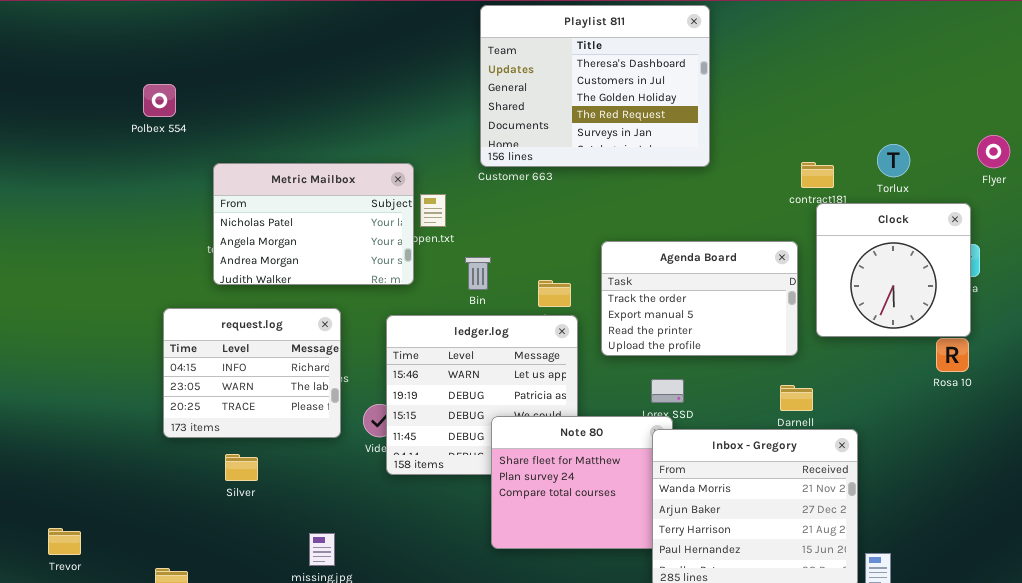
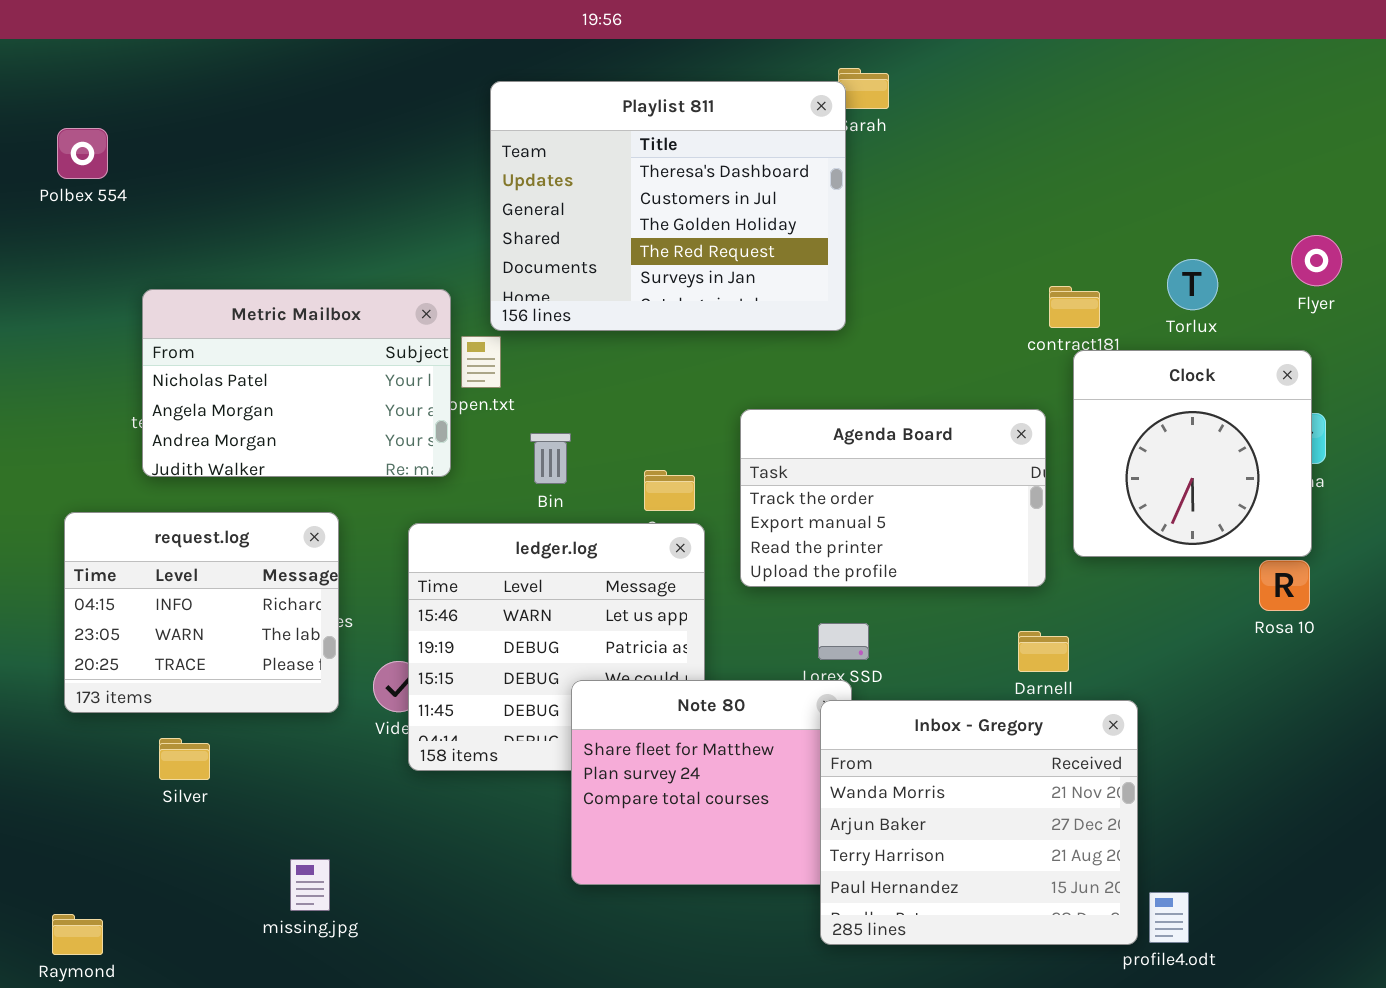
Playlist 811: [480,5,710,167] -> [490,81,846,331], moved
Polbex 554: [143,84,176,117] -> [57,128,108,179], moved
Flyer: [977,135,1010,168] -> [1291,235,1342,286], moved

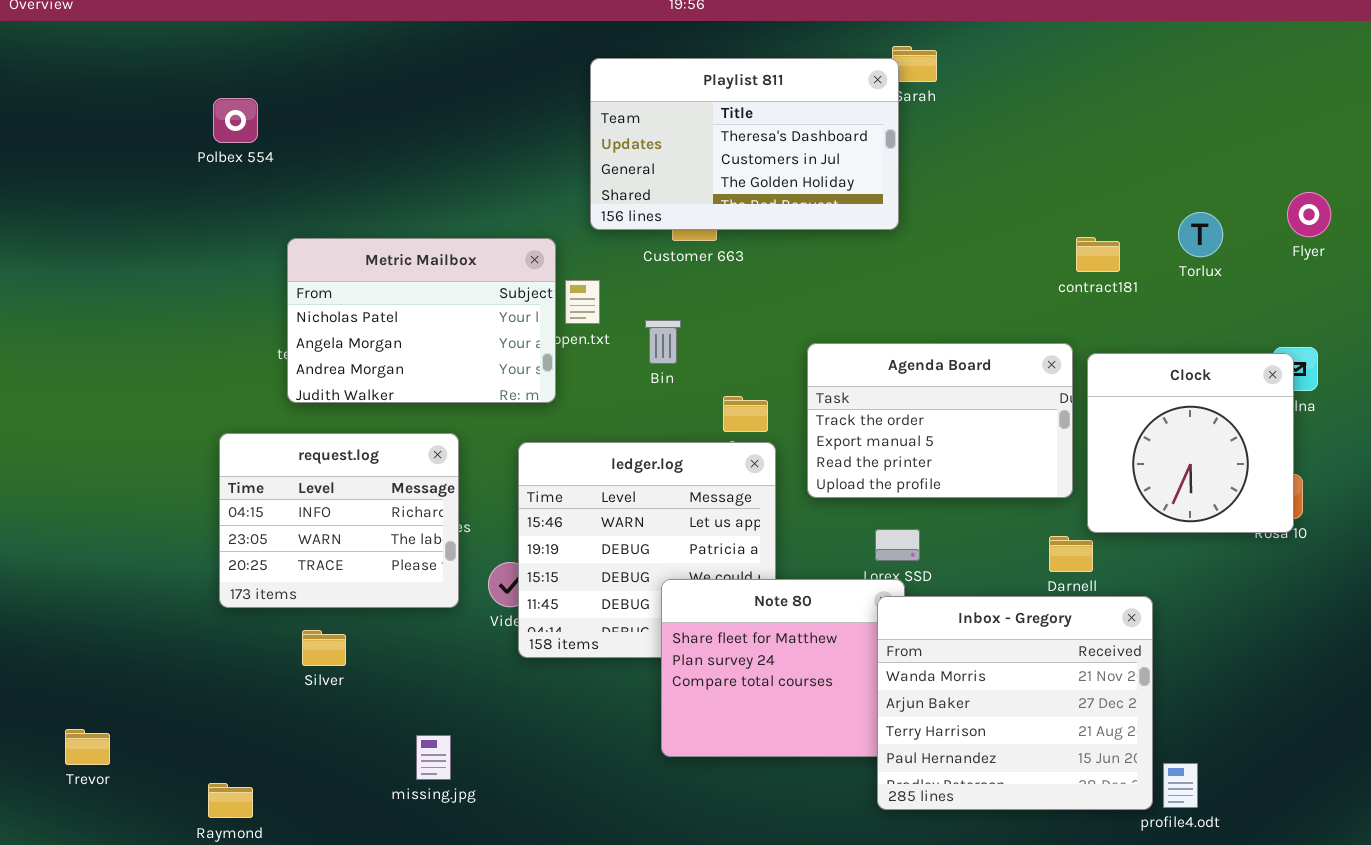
Playlist 811: [490,81,846,331] -> [590,58,899,230], resized
Clock: [1073,350,1312,557] -> [1087,353,1294,533], moved
Bin: [530,433,571,484] -> [645,320,681,364], moved

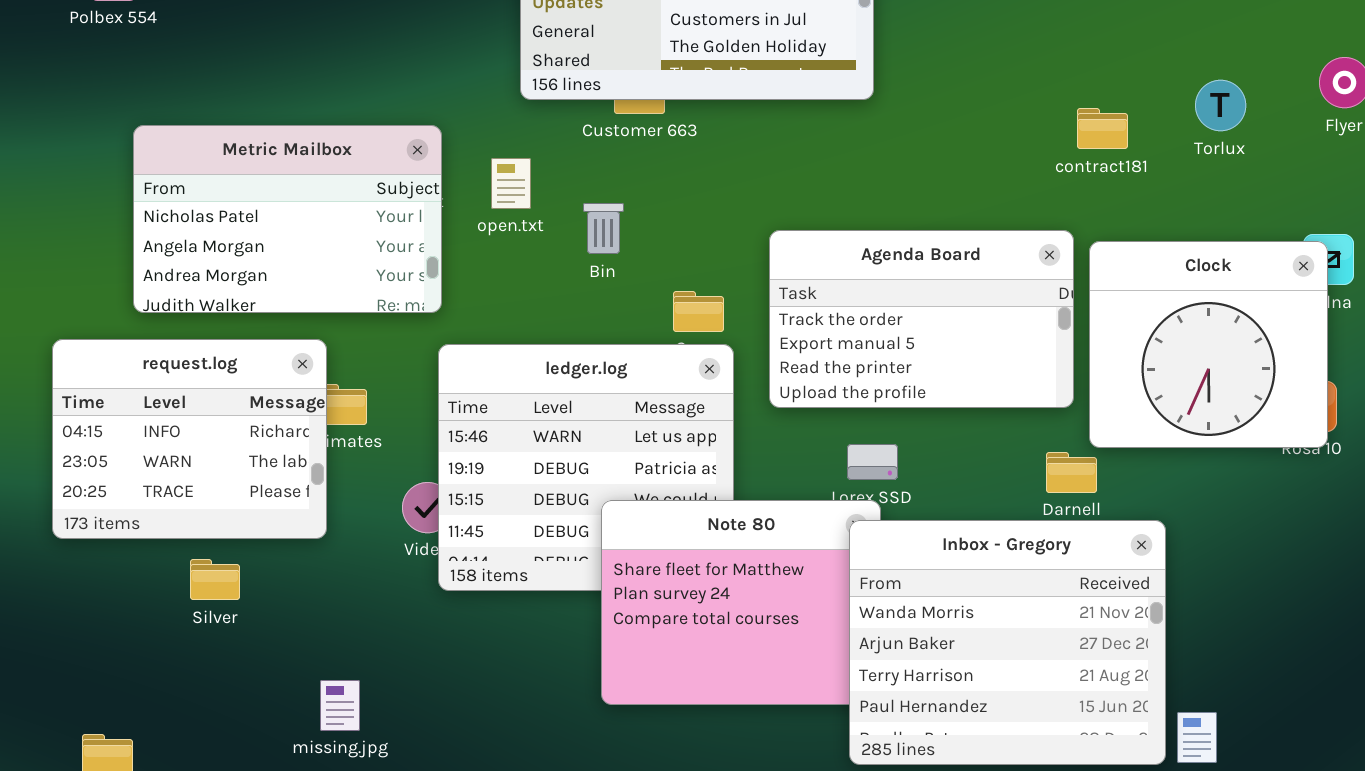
Metric Mailbox: [287,238,556,403] -> [133,125,442,313], moved
request.log: [219,433,459,608] -> [52,339,327,539], moved

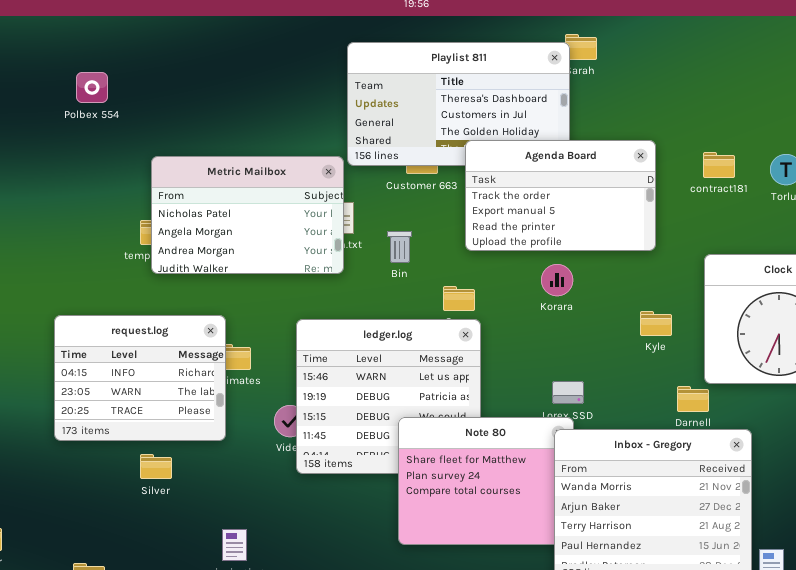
contract181: [1077,108,1128,149] -> [703,152,735,178], moved
Metric Mailbox: [133,125,442,313] -> [151,156,344,274], moved
Agenda Board: [769,230,1074,408] -> [465,140,656,251], moved

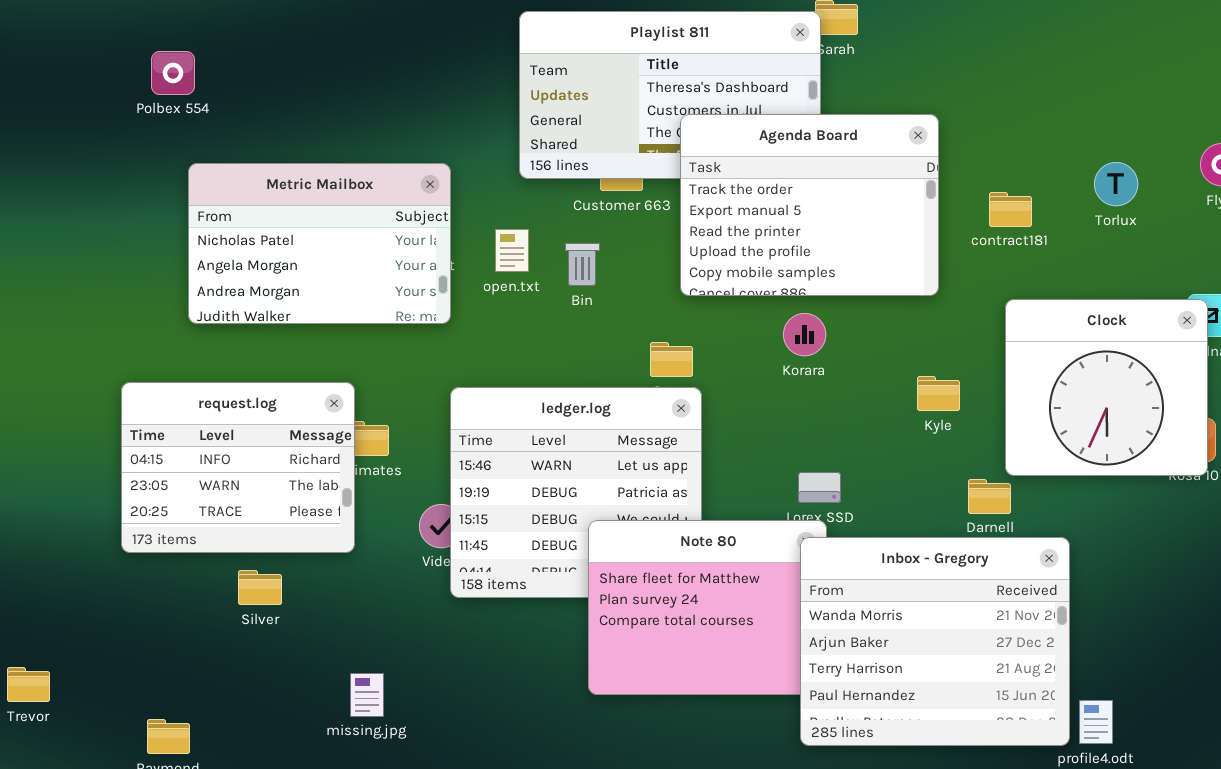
Agenda Board: [465,140,656,251] -> [680,114,939,296], resized
contract181: [703,152,735,178] -> [989,192,1032,227], moved
Metric Mailbox: [151,156,344,274] -> [188,163,451,324], moved
Bin: [387,231,412,263] -> [565,243,600,286], moved

